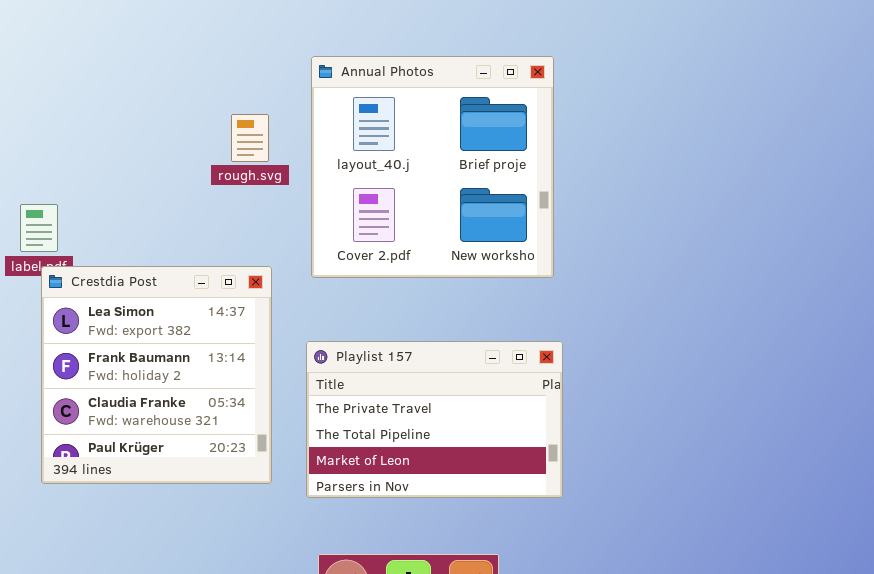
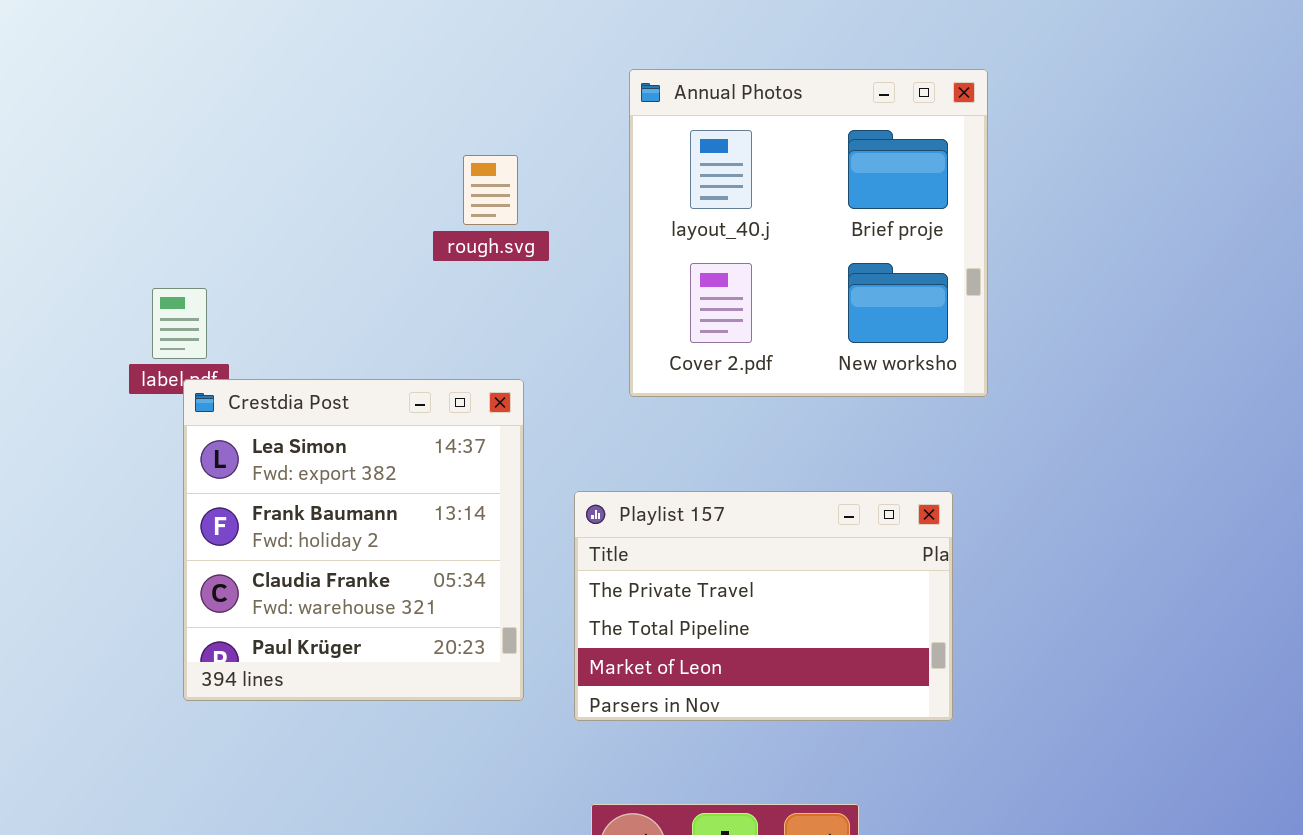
Annual Photos: [311,56,554,278] -> [629,69,988,397], moved

